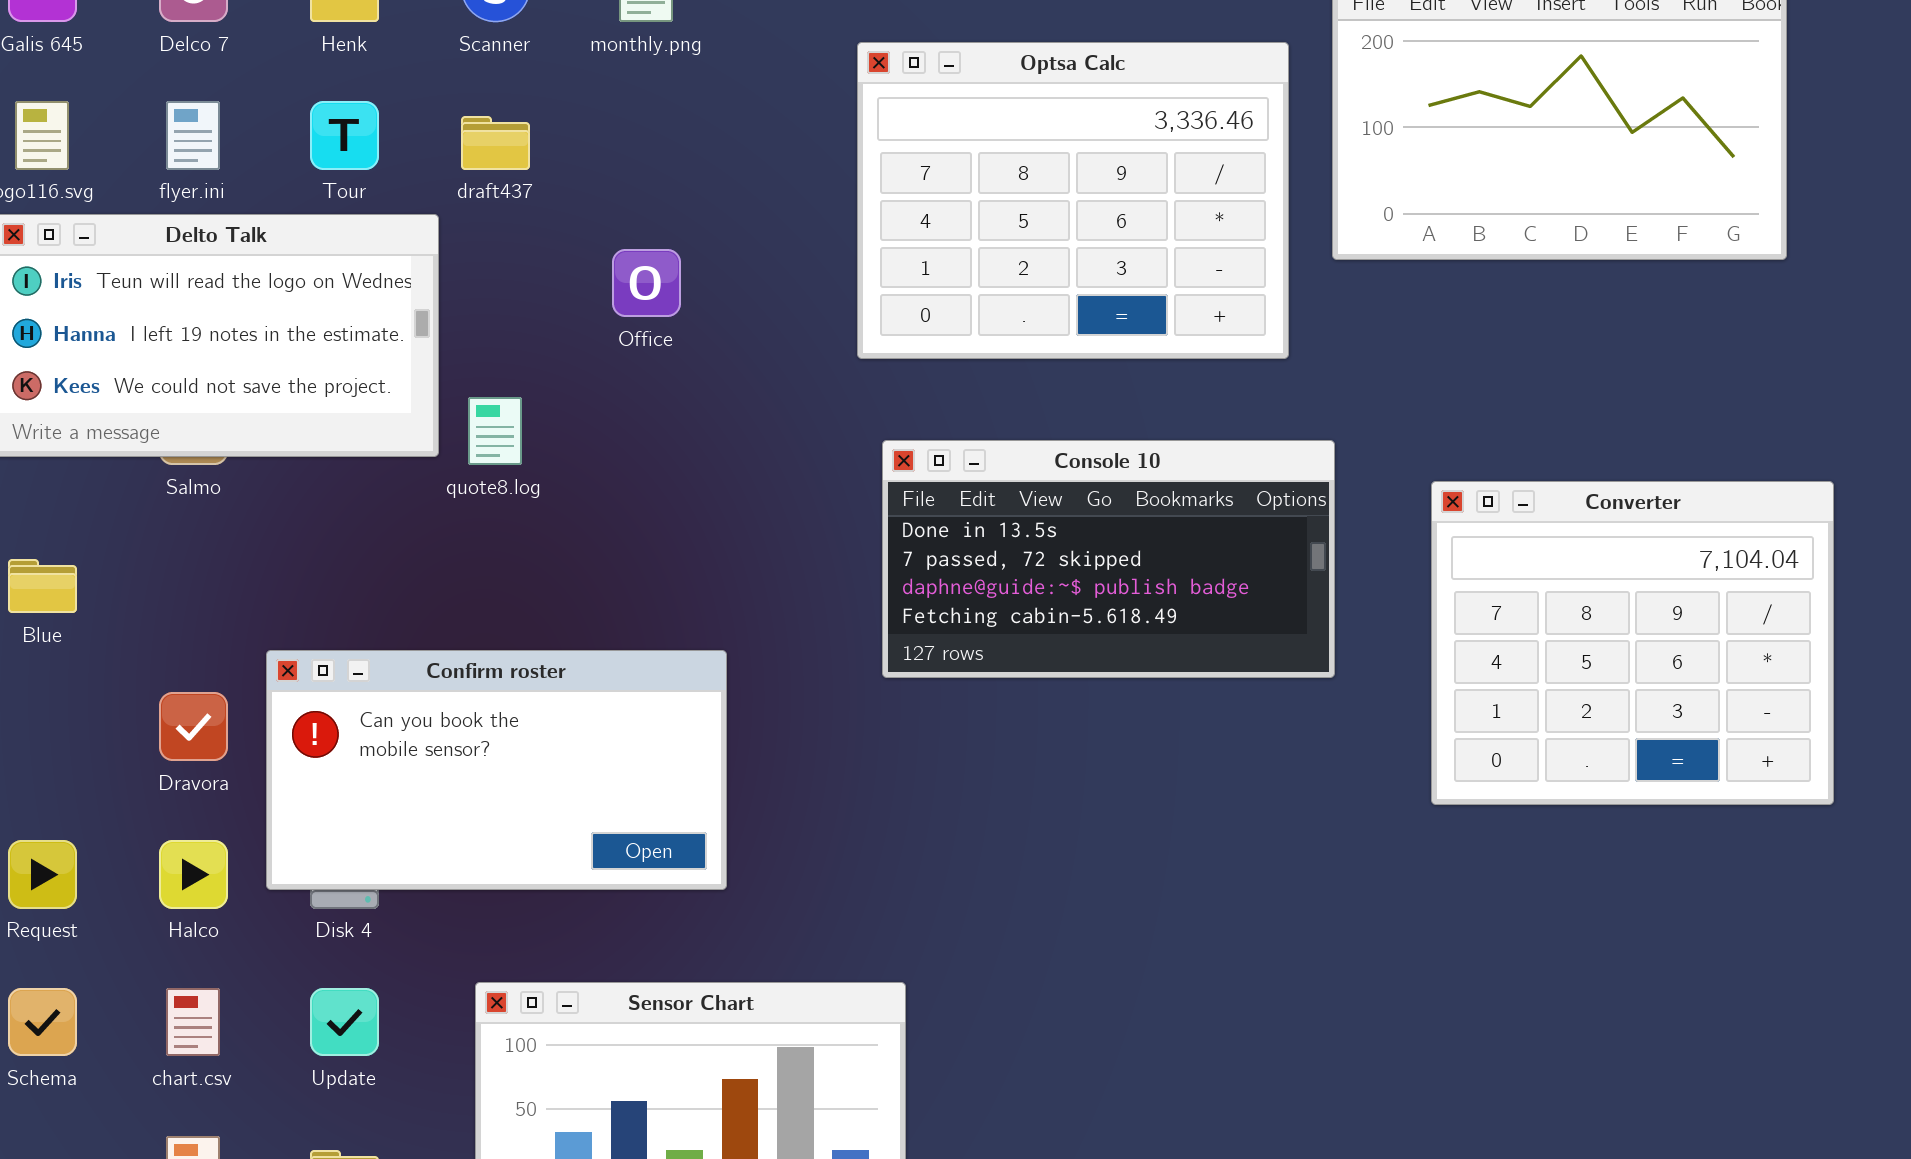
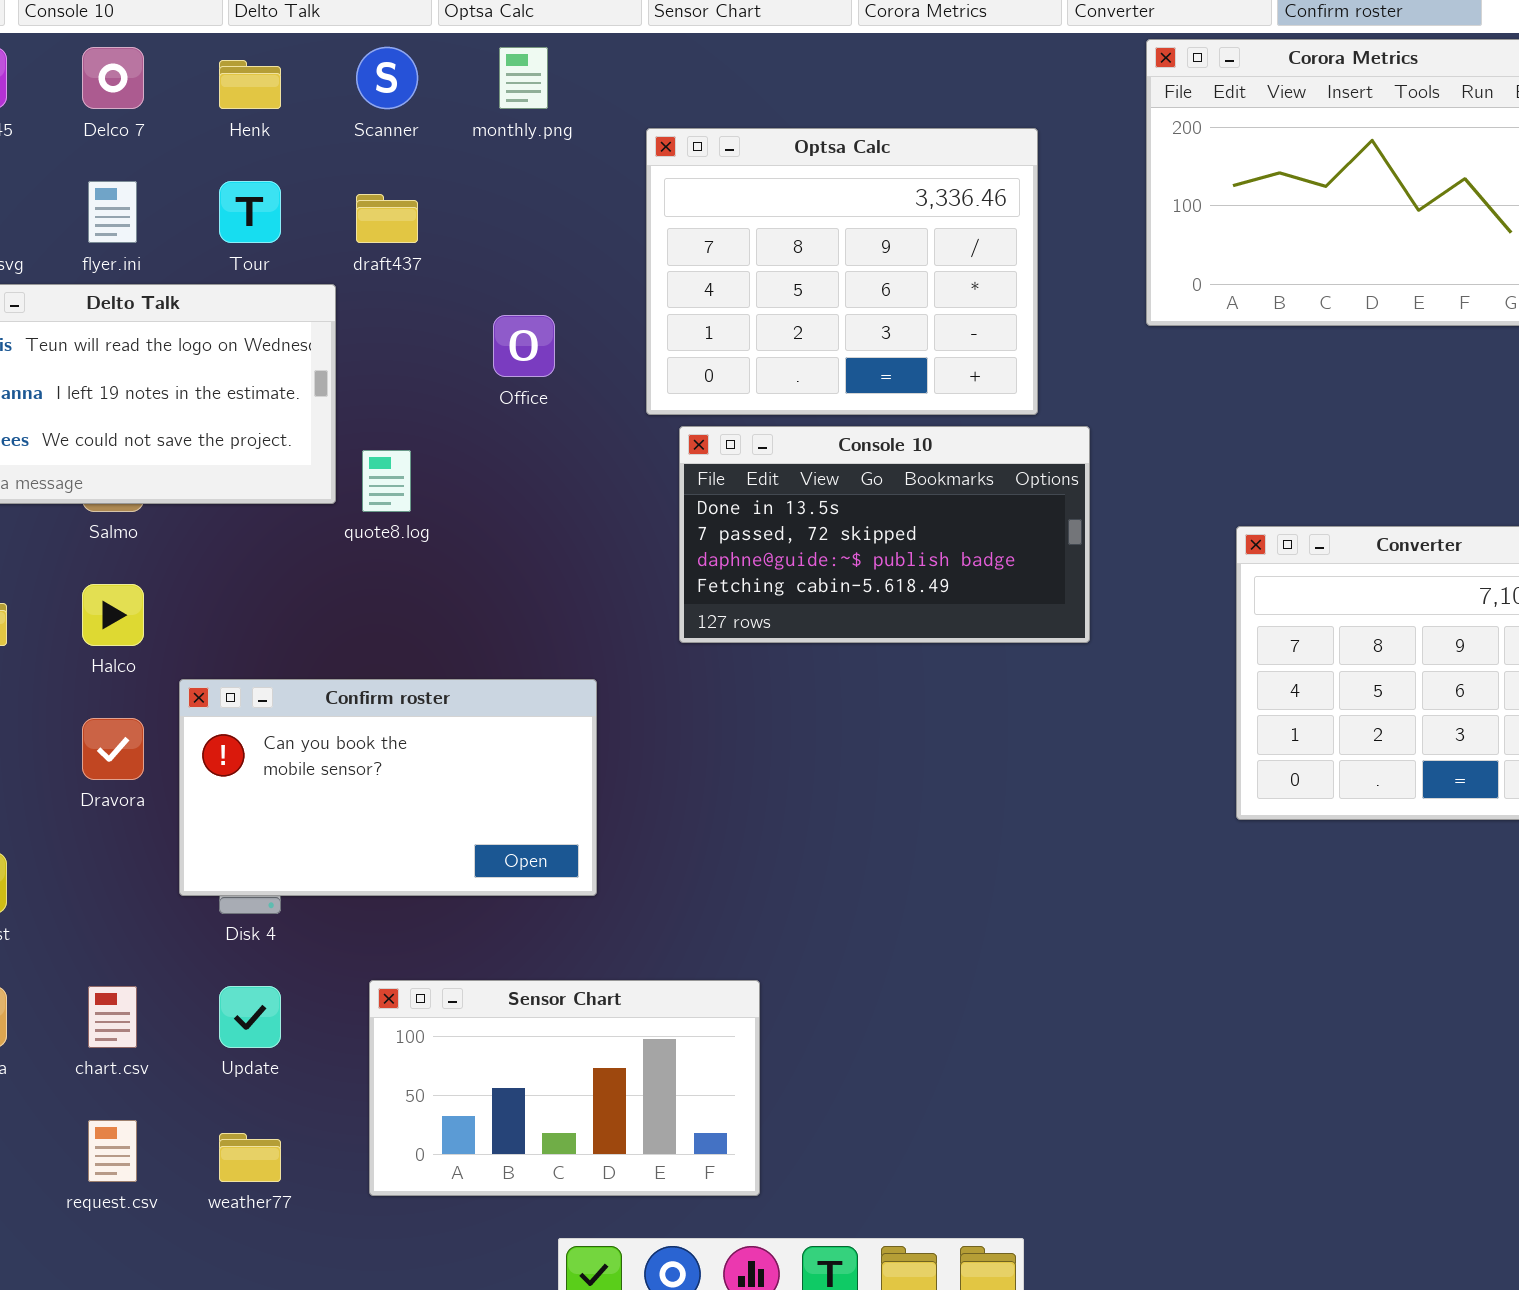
Optsa Calc: [857,42,1289,359] -> [646,128,1038,415], moved
Console 10: [882,440,1335,678] -> [679,426,1090,643], moved
Halco: [159,840,228,909] -> [82,584,144,646], moved

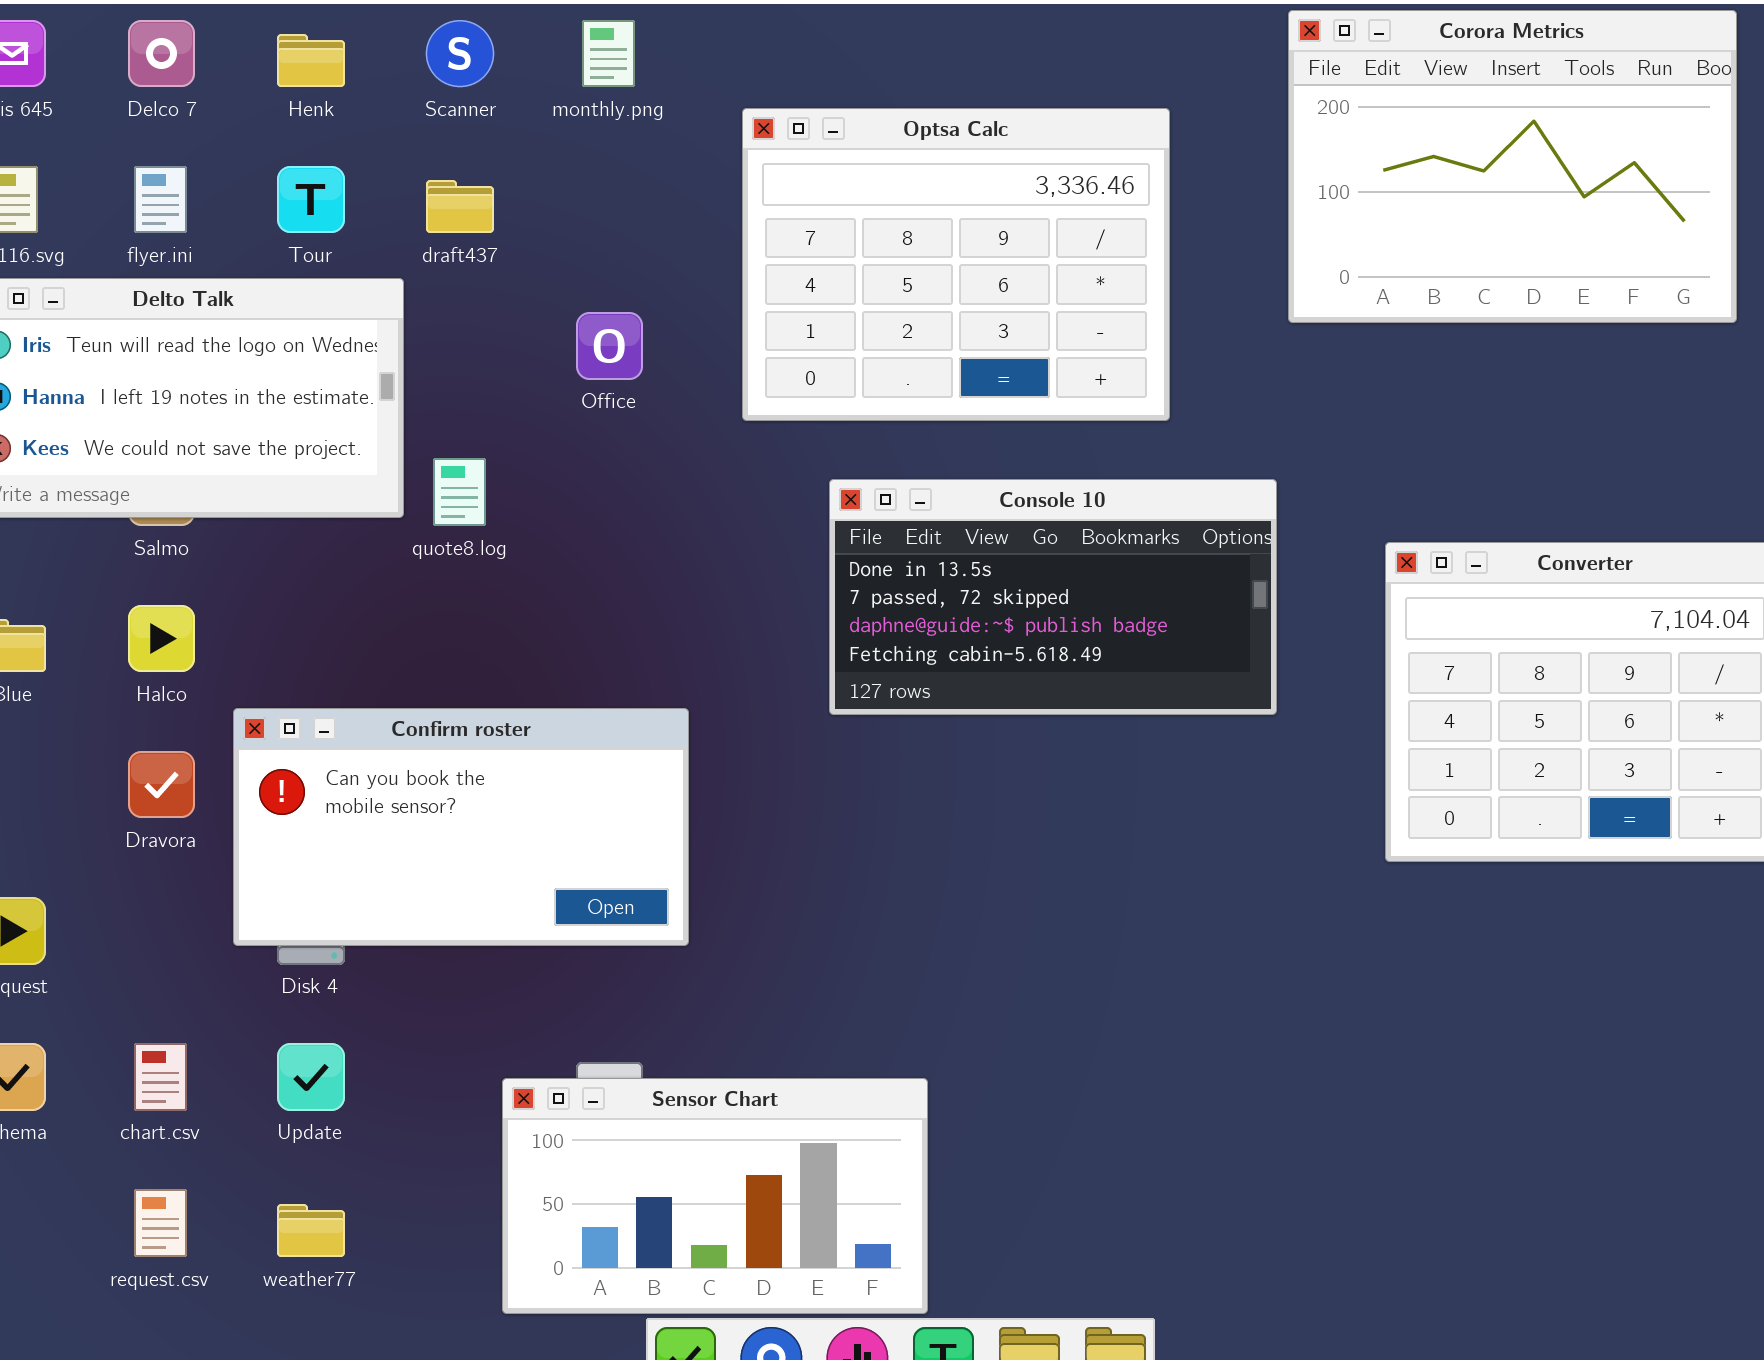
Console 10: [679,426,1090,643] -> [829,479,1277,715], moved
Sensor Chart: [369,980,760,1196] -> [502,1078,928,1314], moved

